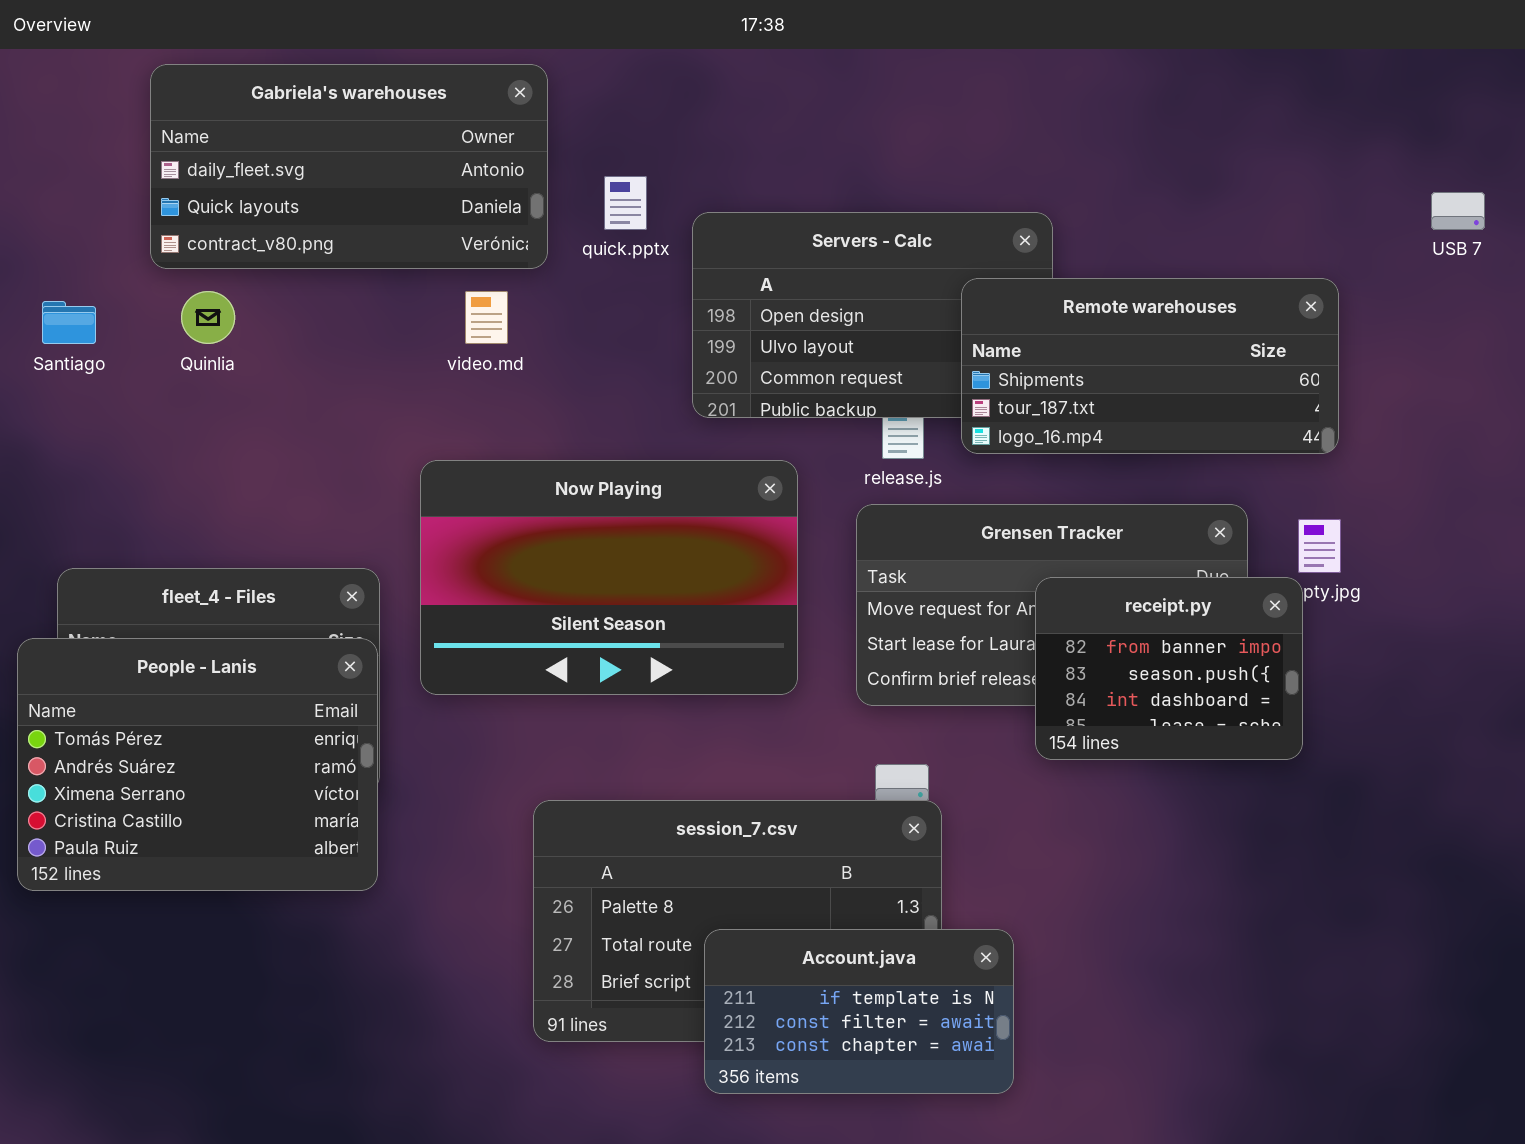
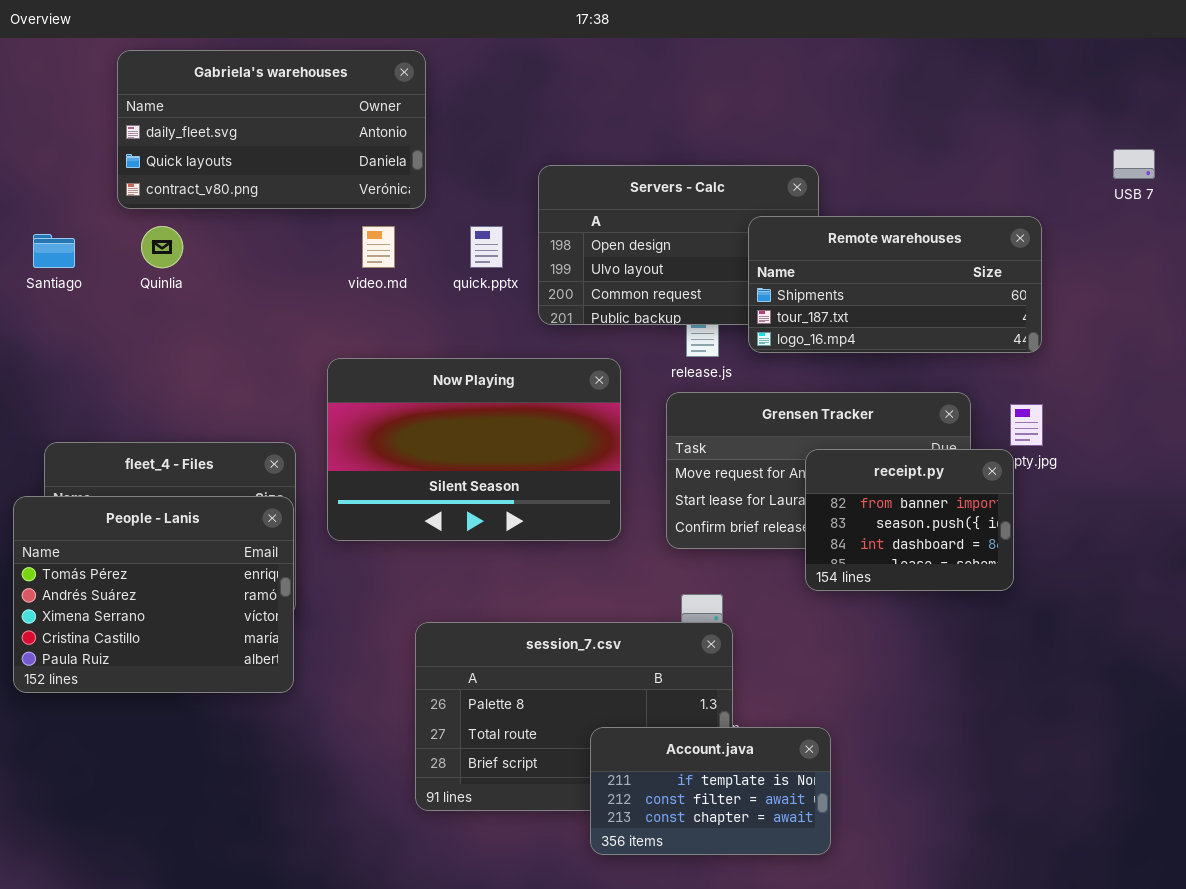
quick.pptx: [604,176,647,230] -> [470,226,503,268], moved
Account.java: [704,929,1014,1094] -> [590,727,831,855], moved

